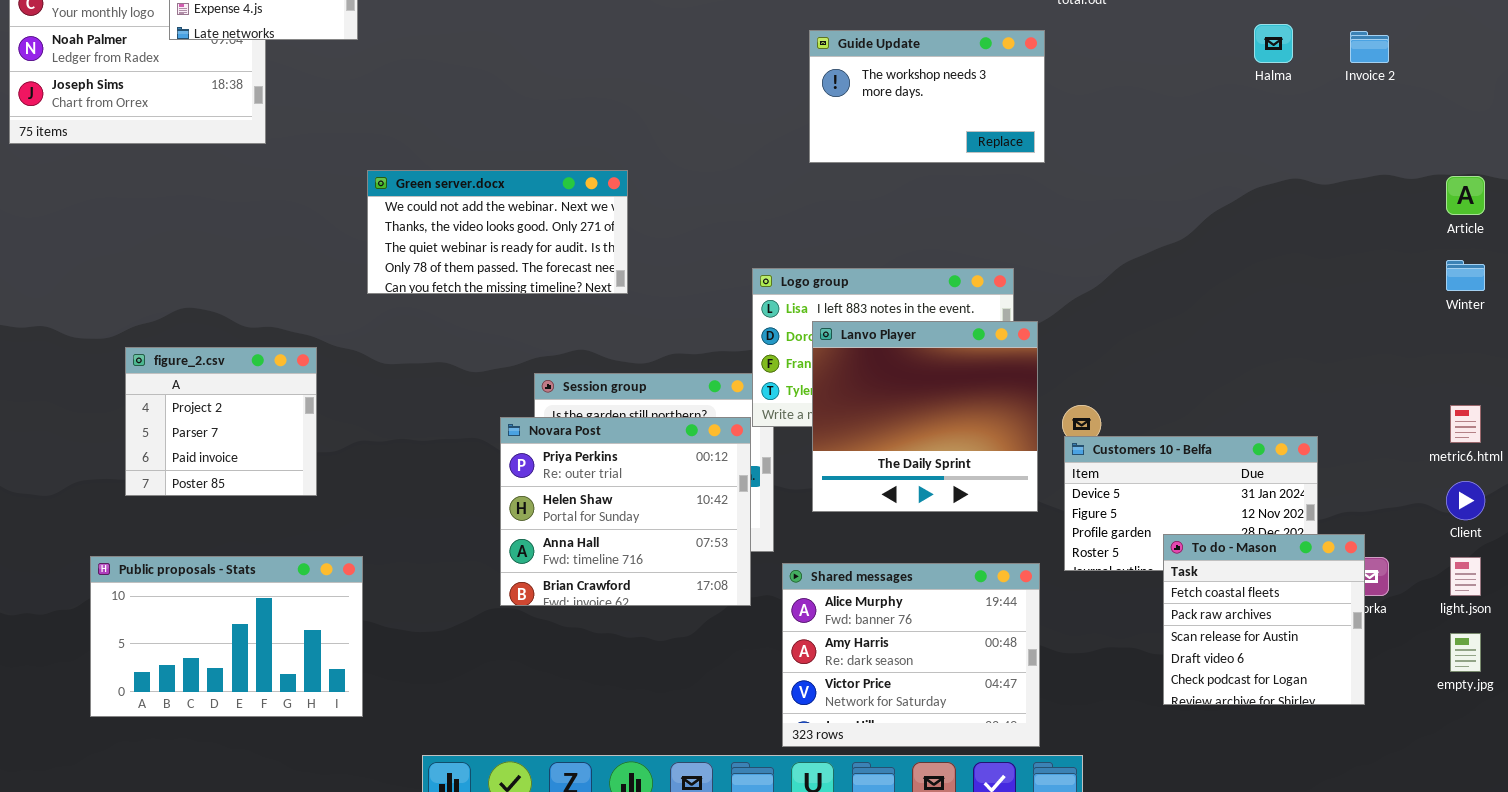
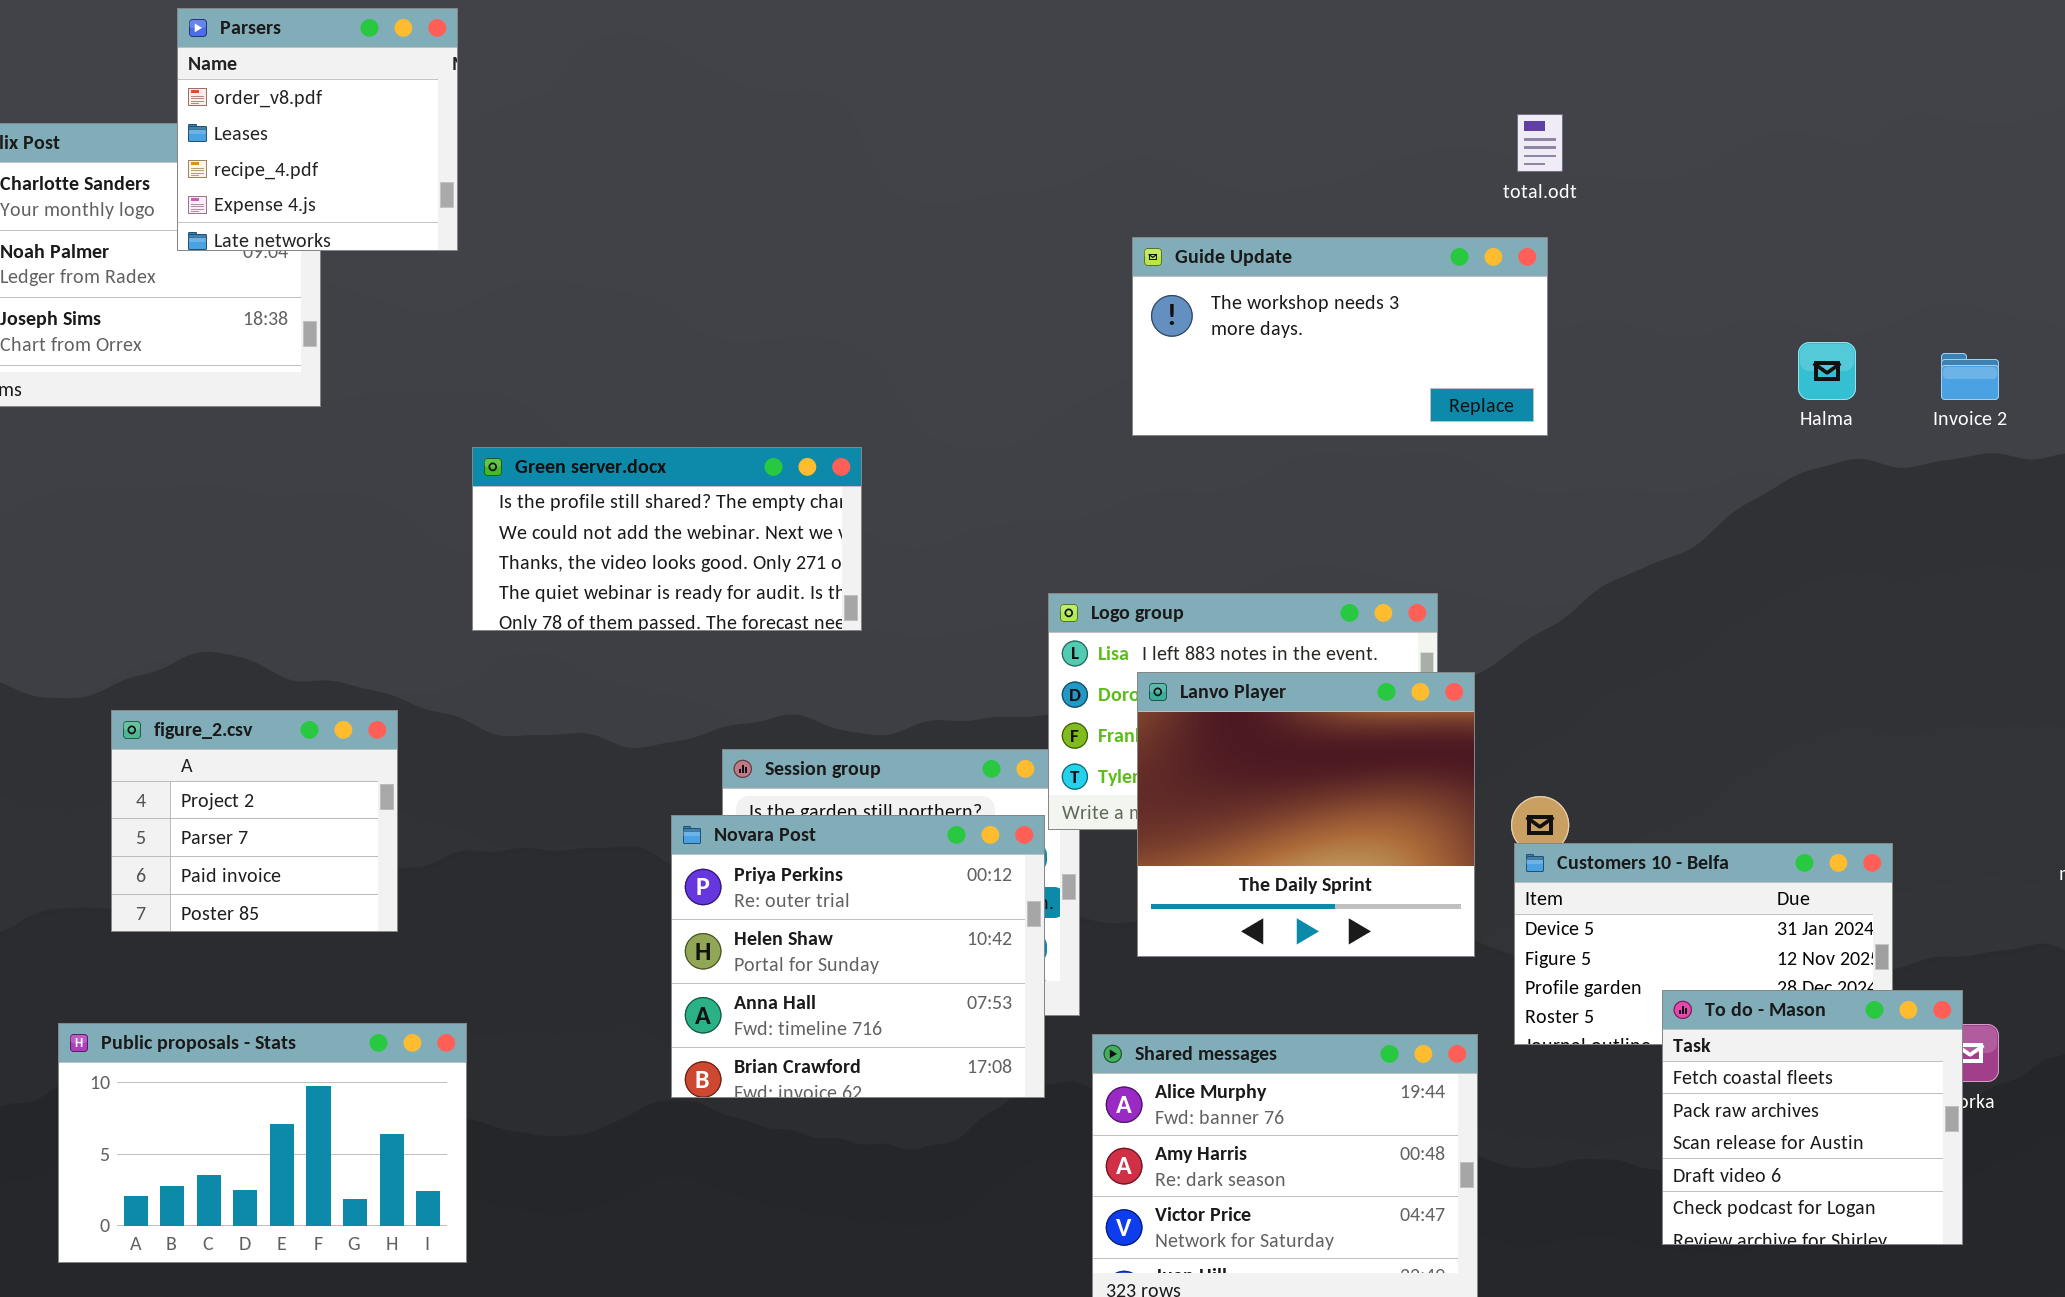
Halma: [1254,24,1293,63] -> [1798,342,1856,400], moved
Guide Update: [809,30,1045,163] -> [1132,237,1548,436], resized
Invoice 2: [1350,31,1389,63] -> [1941,353,1999,400], moved
Green server.docx: [367,170,628,294] -> [472,447,862,631], scrolled up 1 row

